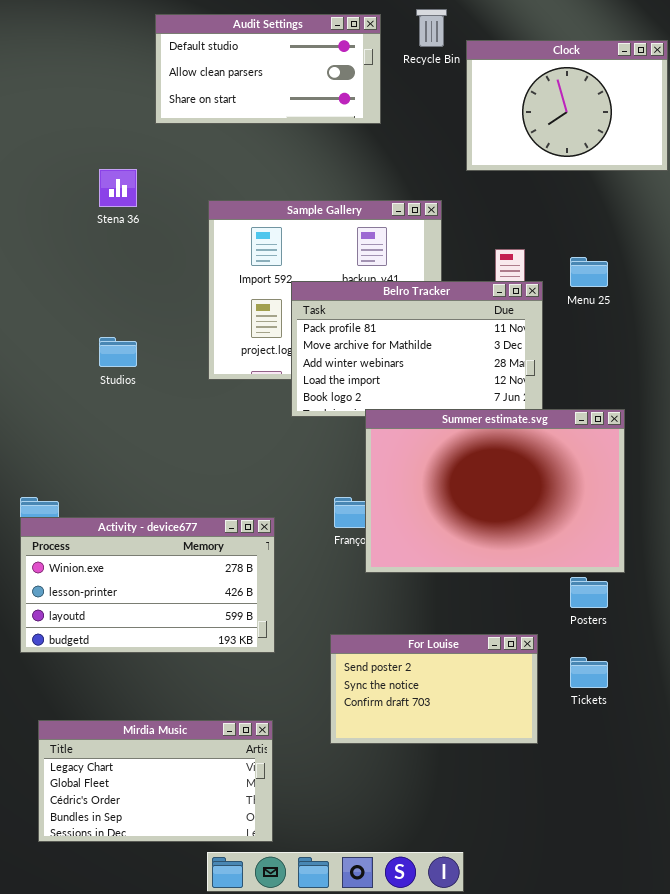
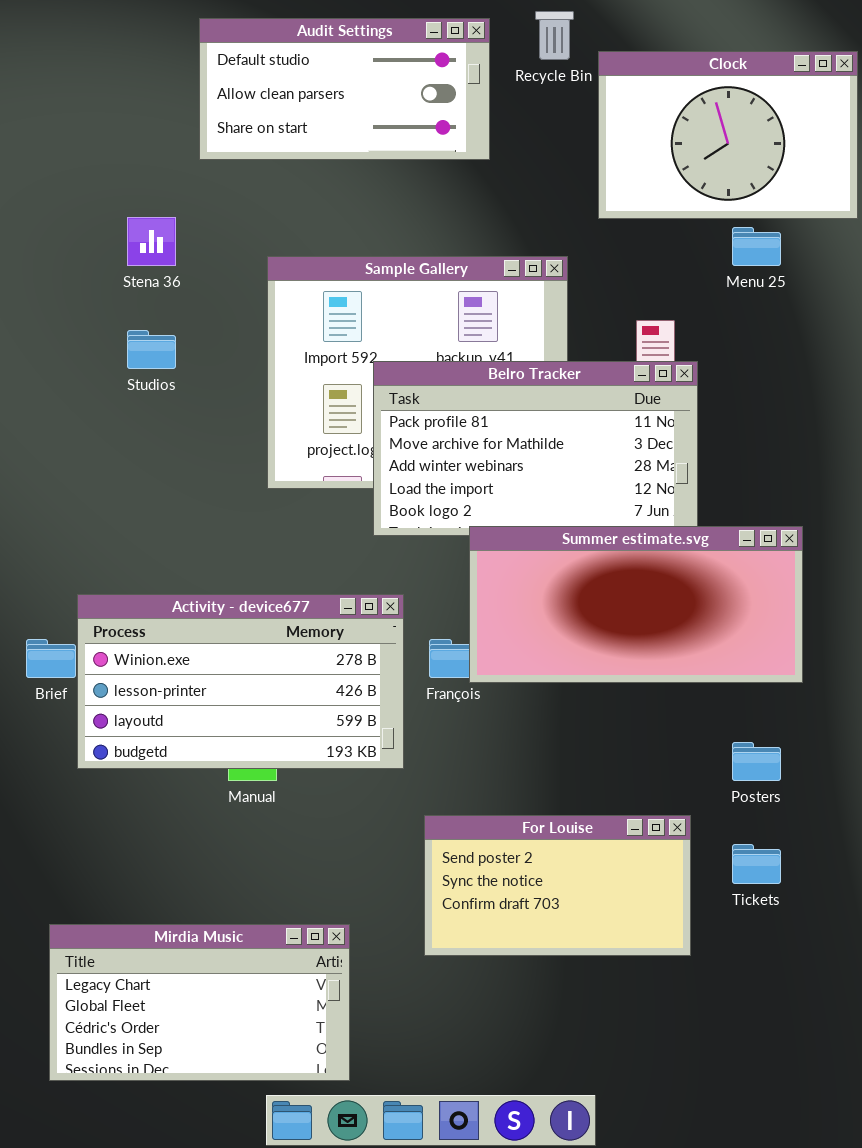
Menu 25: [570,257,608,287] -> [732,227,781,266], moved
Studios: [99,337,137,367] -> [127,330,176,369], moved
Summer estimate.svg: [365,409,625,573] -> [469,526,803,683], resized
Activity - device677: [20,517,275,653] -> [77,594,404,769], moved

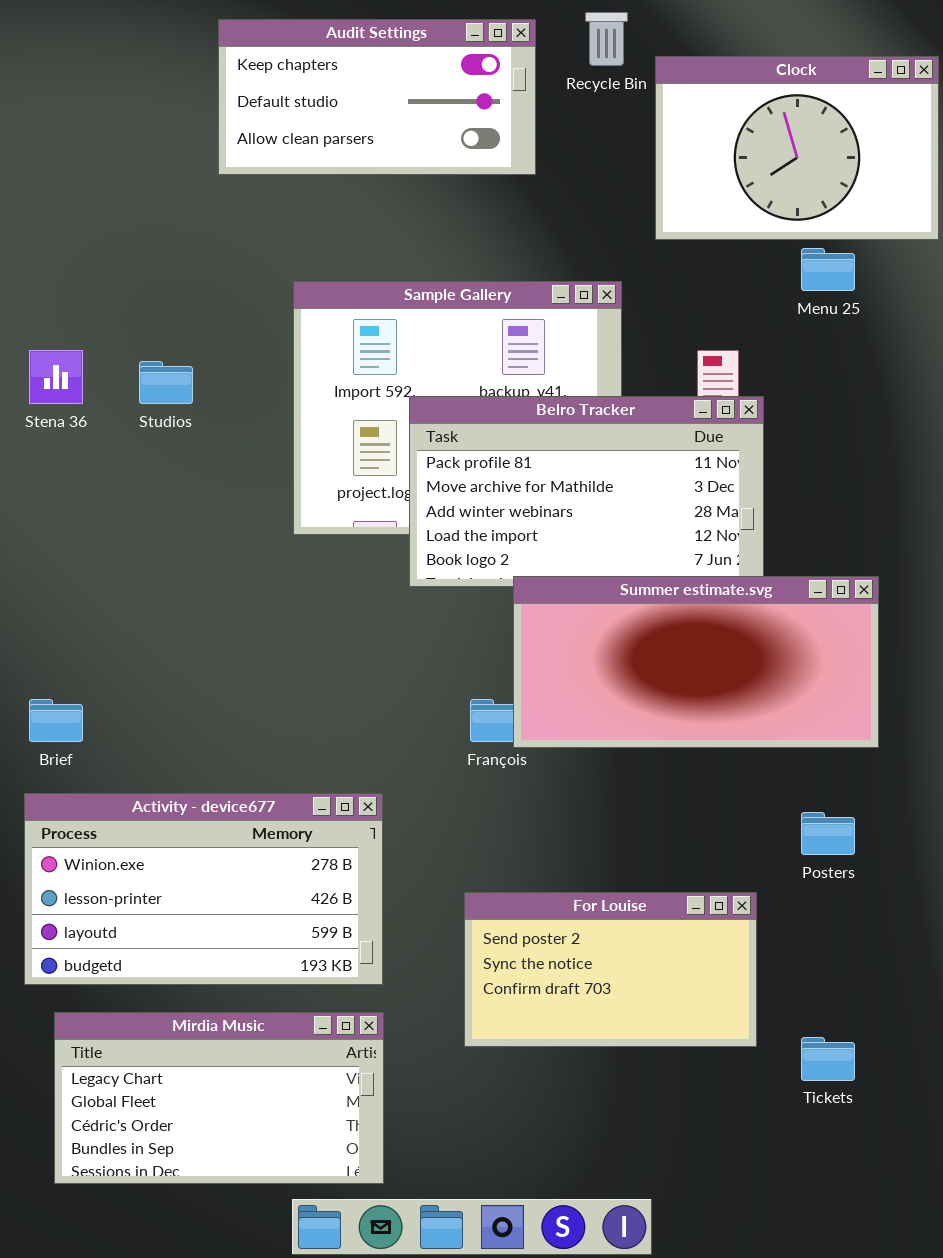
Audit Settings: [199,18,490,160] -> [218,19,536,175], scrolled up 1 row
Stena 36: [127,217,176,266] -> [29,350,83,404], moved
Activity - device677: [77,594,404,769] -> [24,793,383,985], moved
Tickets: [732,844,781,884] -> [801,1037,855,1081], moved

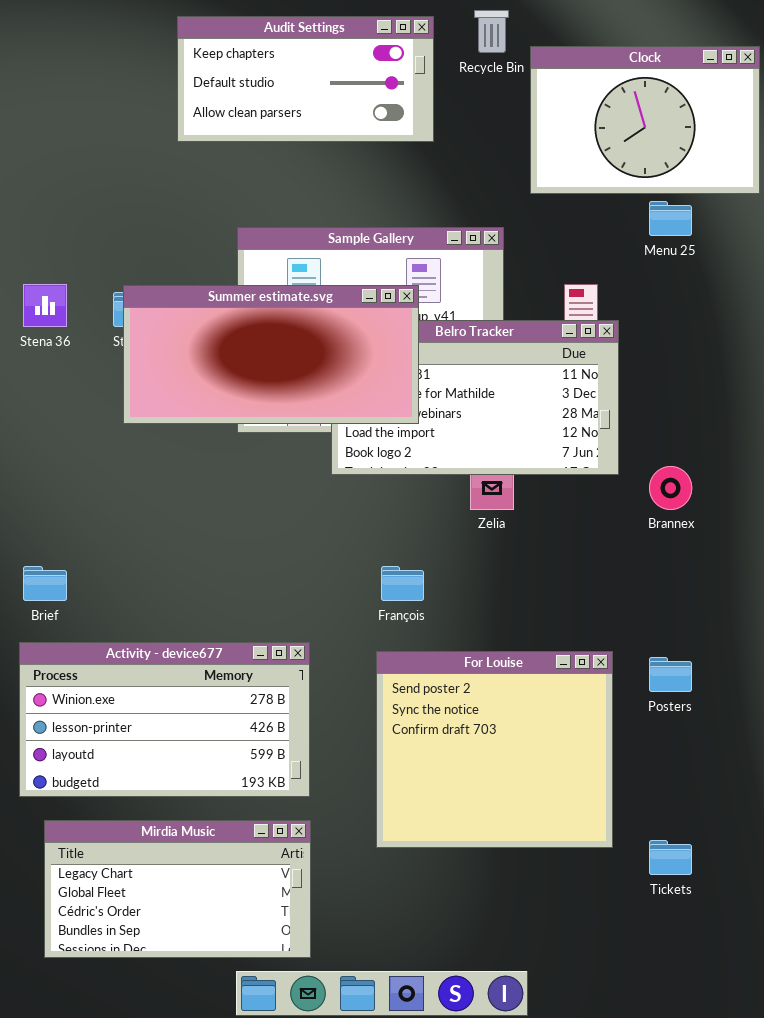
Summer estimate.svg: [513,576,879,748] -> [123,285,419,424], moved
For Louise: [464,892,757,1047] -> [376,651,613,848], resized

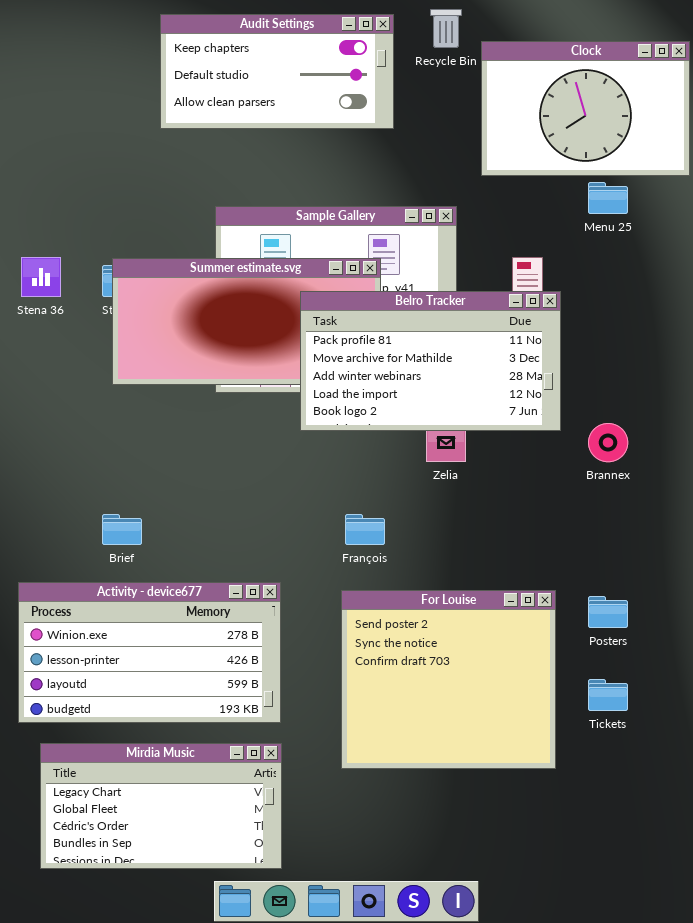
Belro Tracker: [331,320,619,475] -> [300,291,561,431], raised
Brief: [23,566,67,601] -> [102,514,142,545], moved
Tickets: [649,840,692,875] -> [588,679,628,711], moved

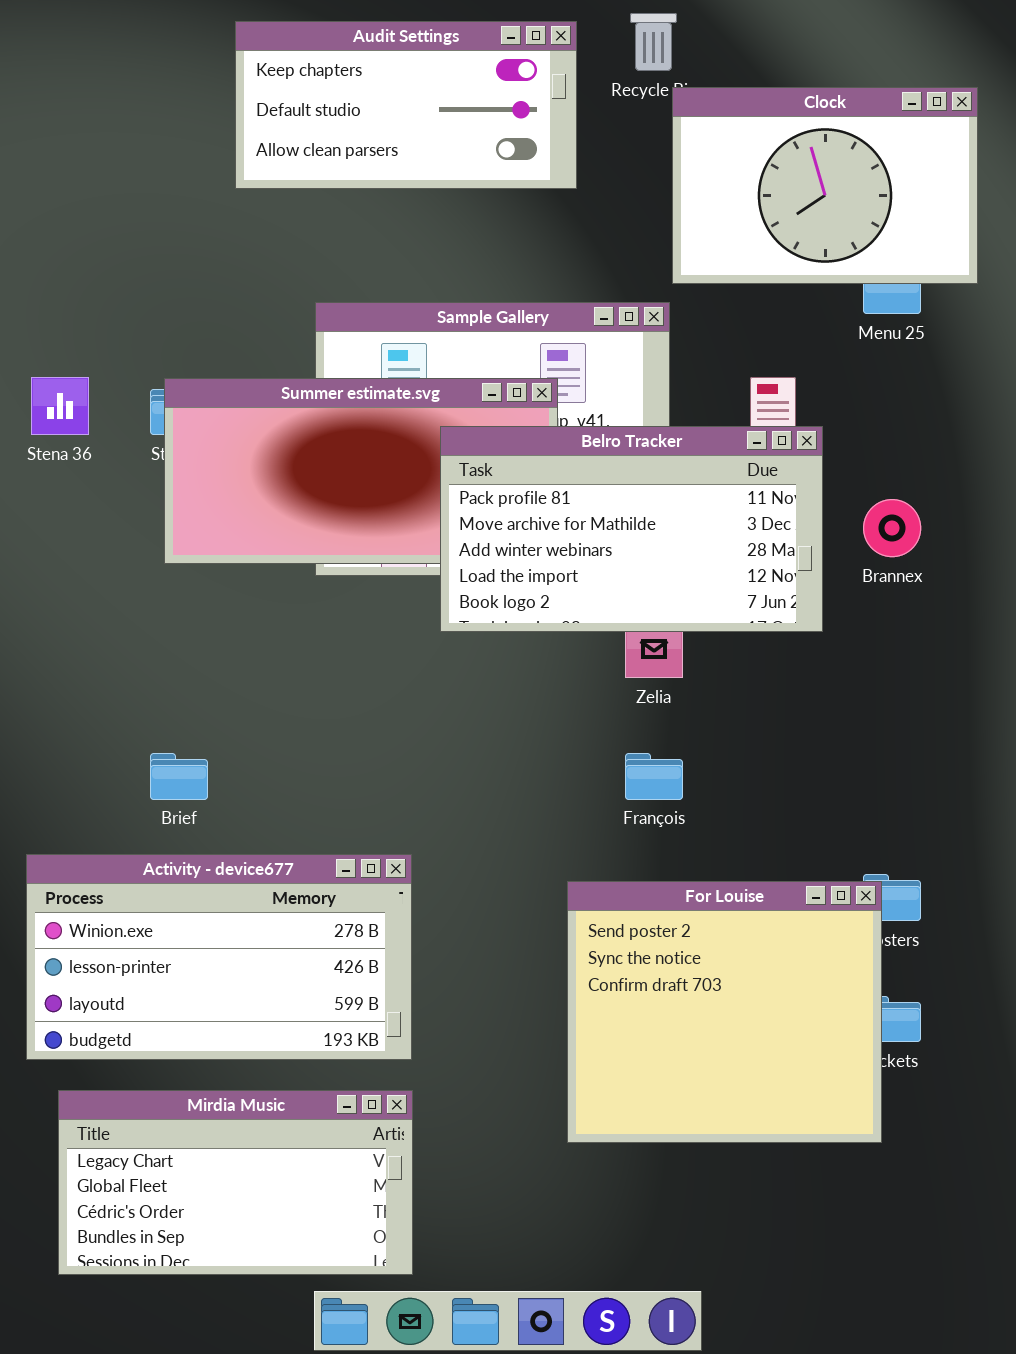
Clock: [481,41,690,176] -> [672,87,978,284], moved
Brannex: [588,423,628,462] -> [863,499,921,557], moved
François: [345,514,385,545] -> [625,753,683,800], moved
For Louise: [341,590,556,769] -> [567,881,882,1143], moved

